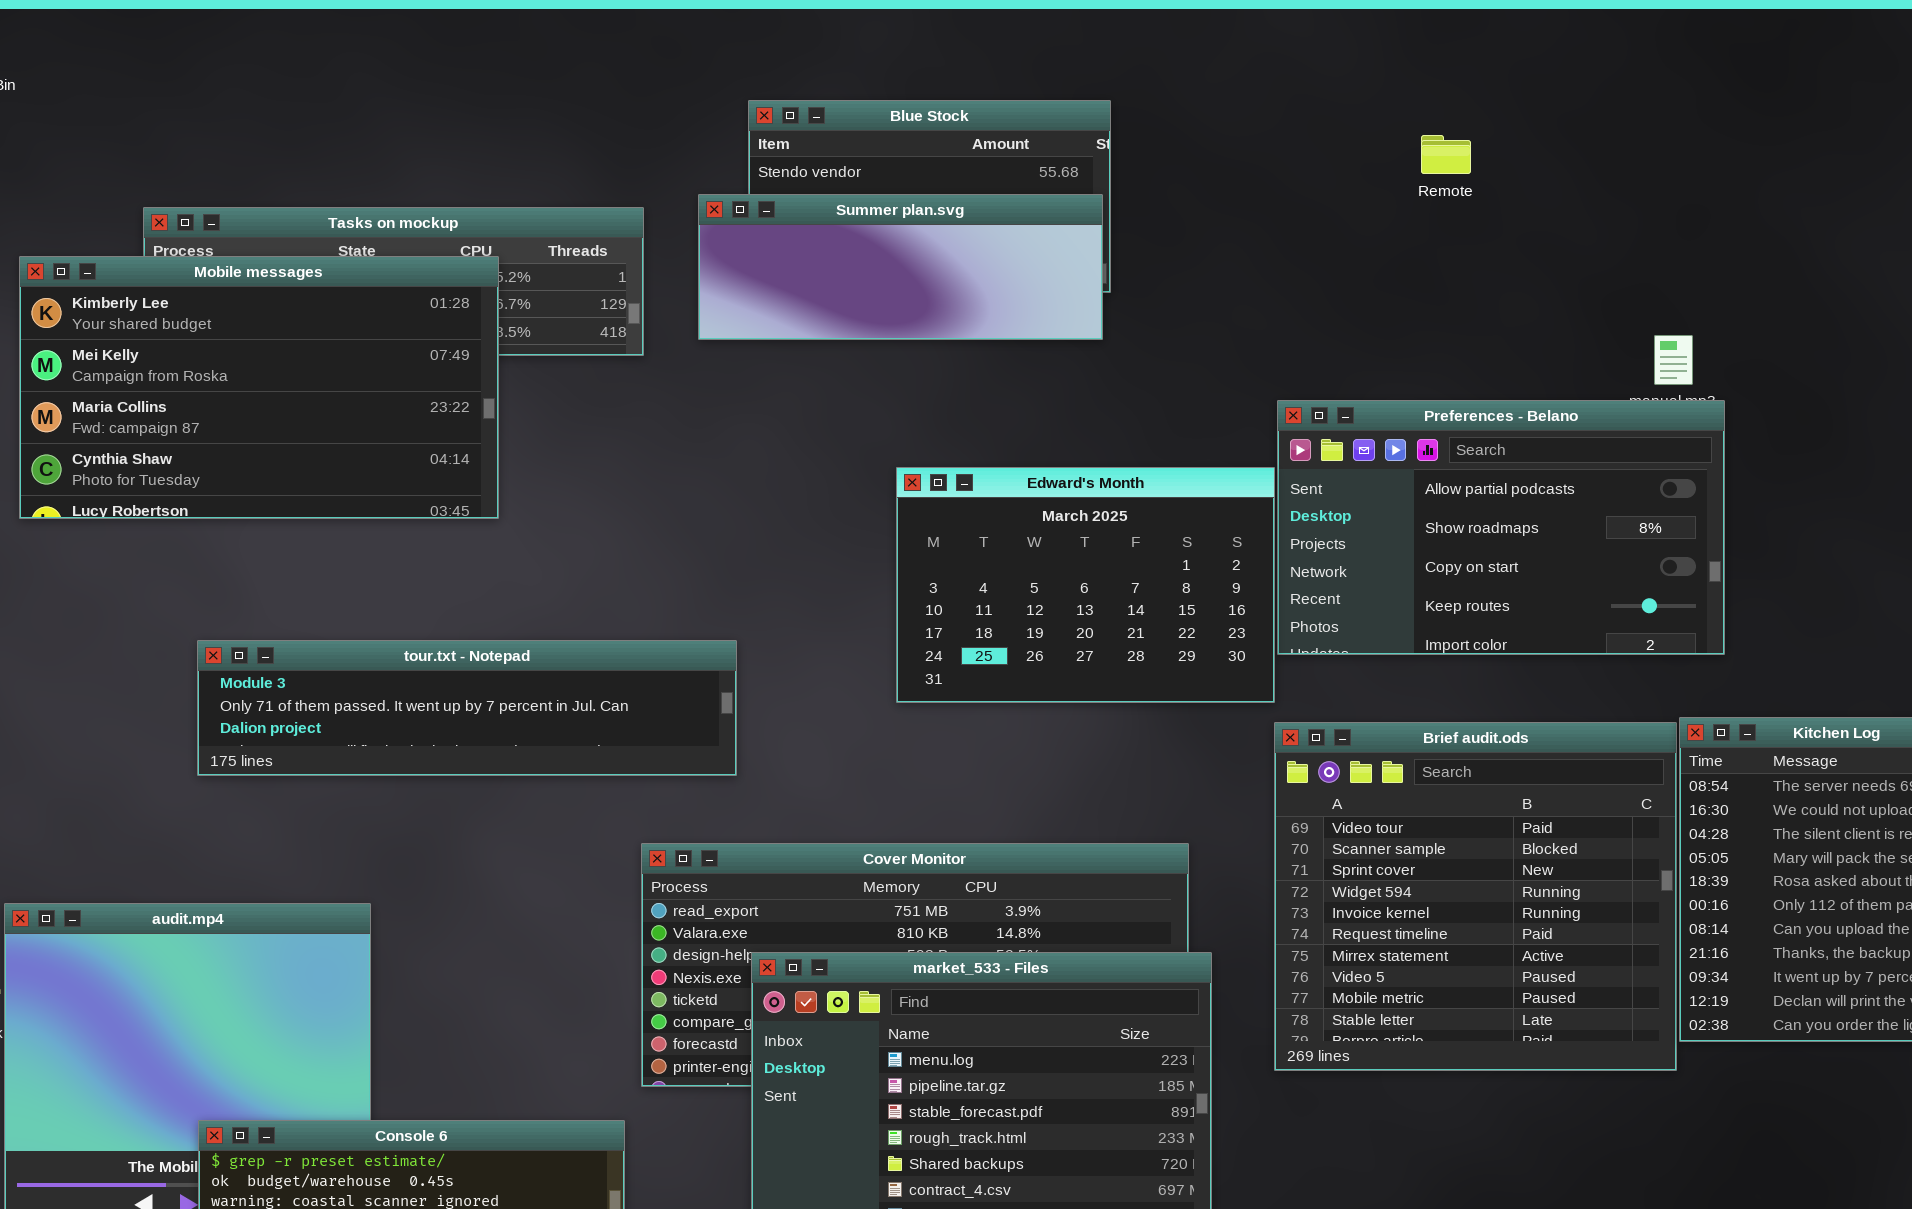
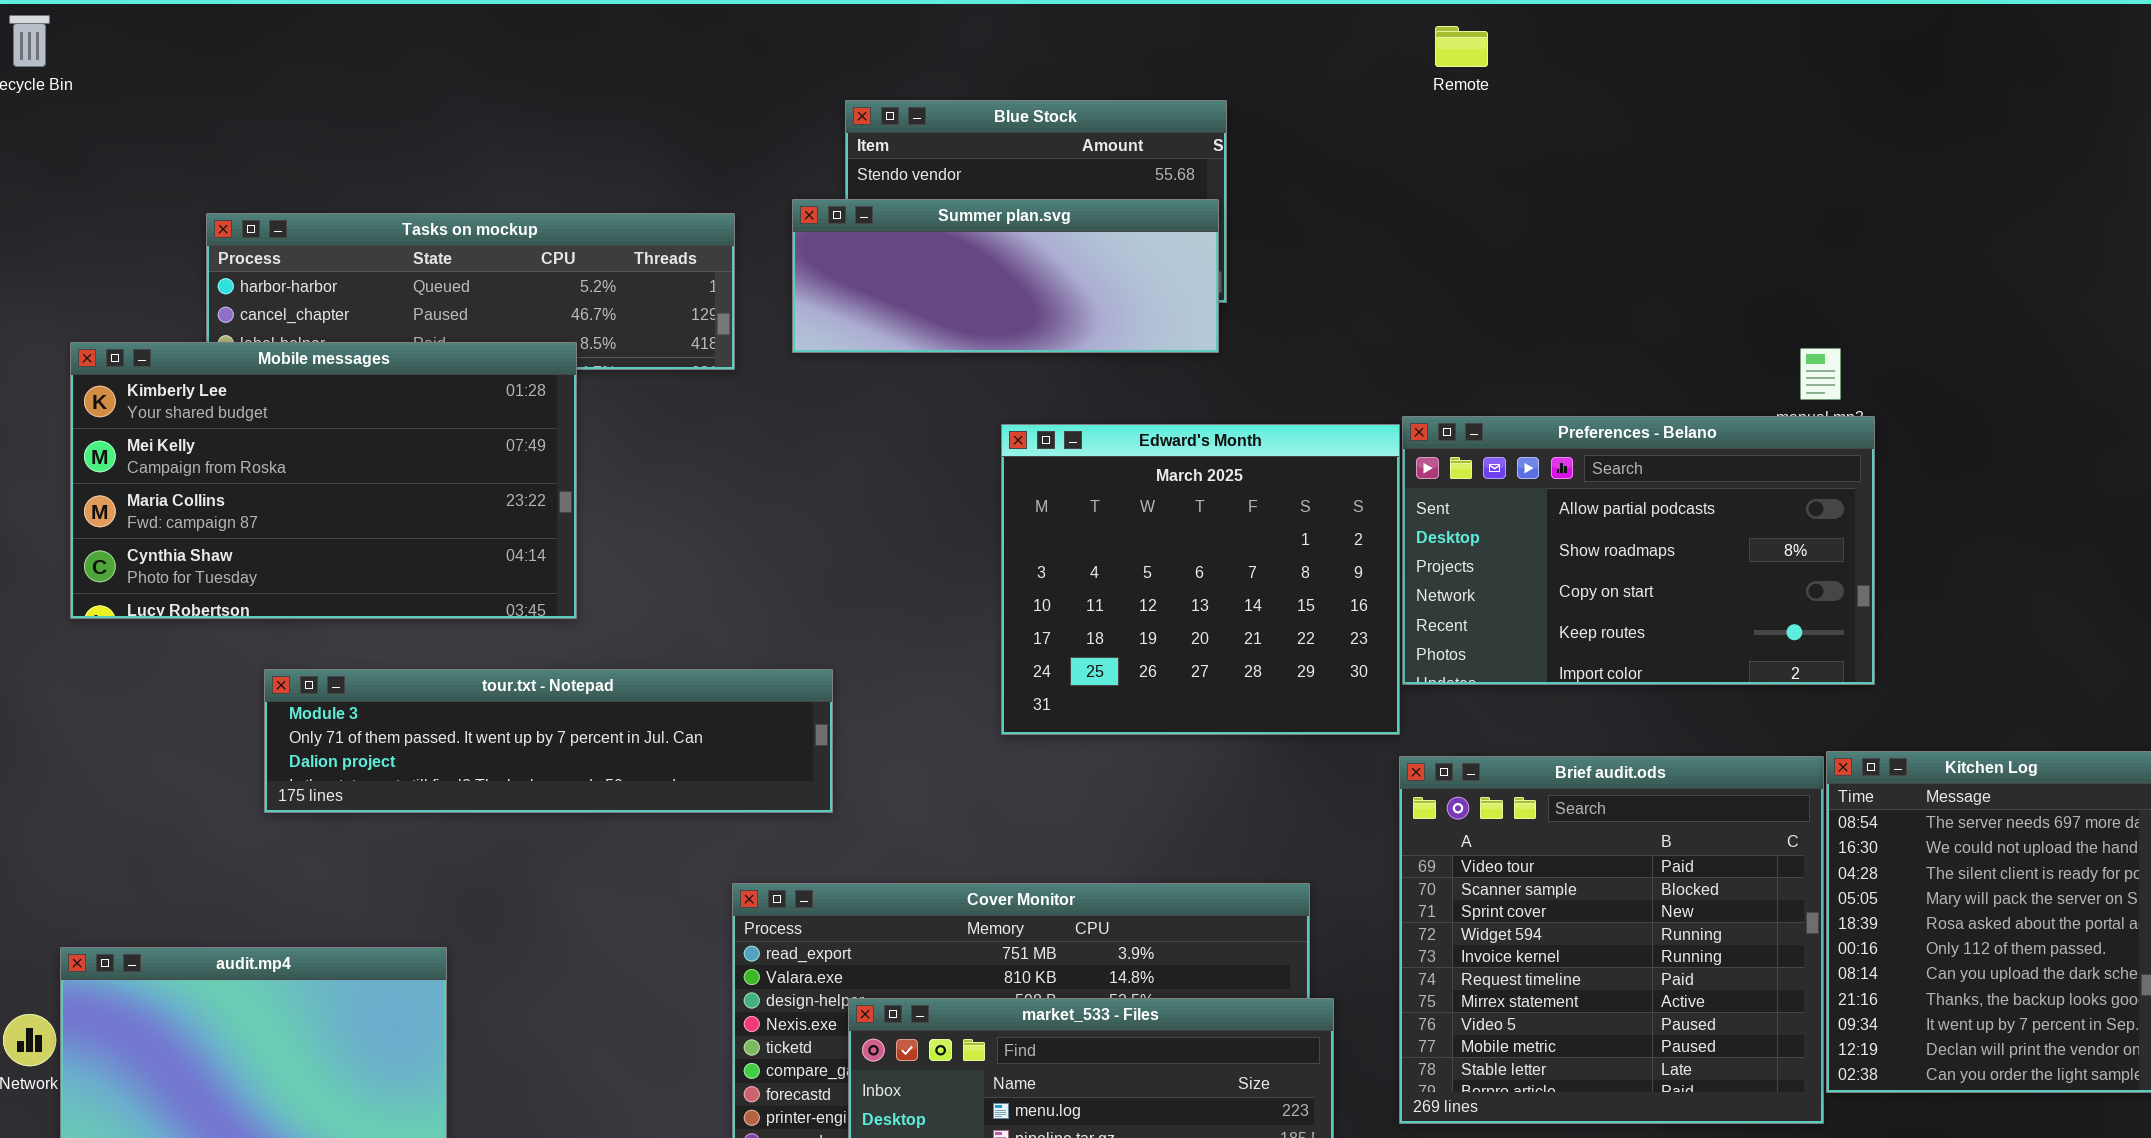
Remote: [1421,135,1471,174] -> [1435,26,1488,67], moved
Mobile messages: [19,256,499,519] -> [70,342,577,619], moved
Edward's Month: [896,467,1275,703] -> [1001,424,1400,735], resized

